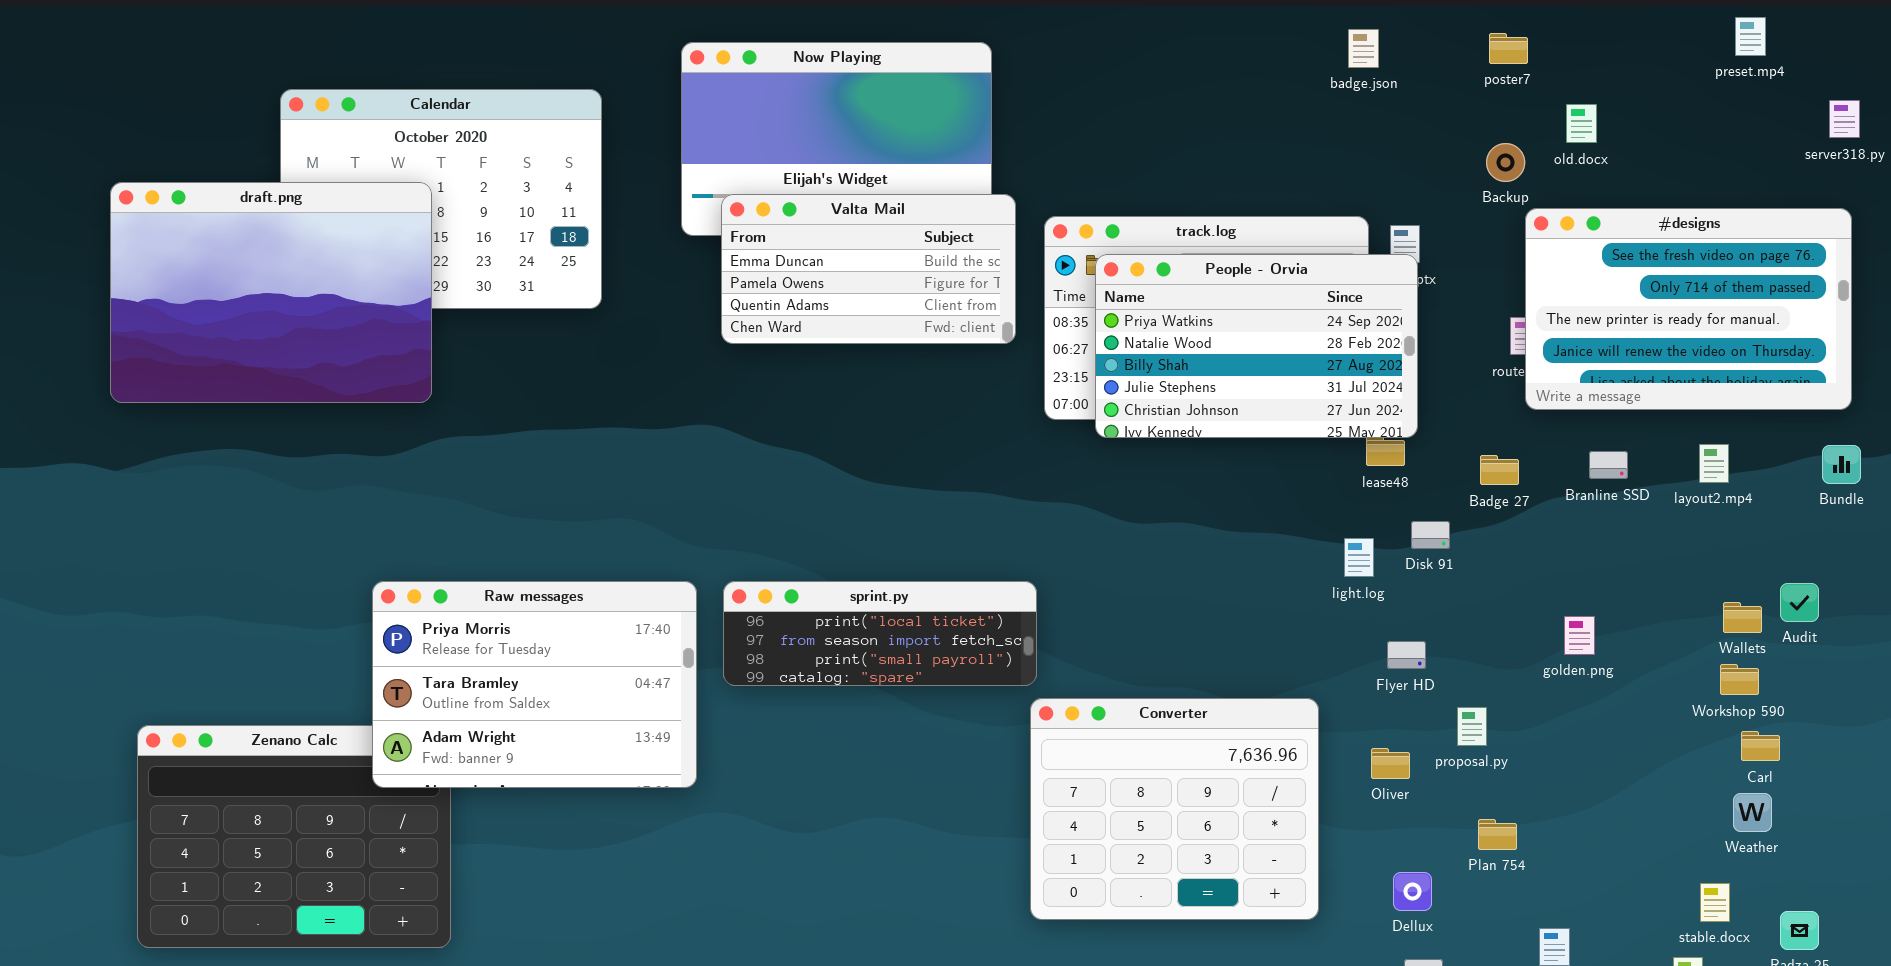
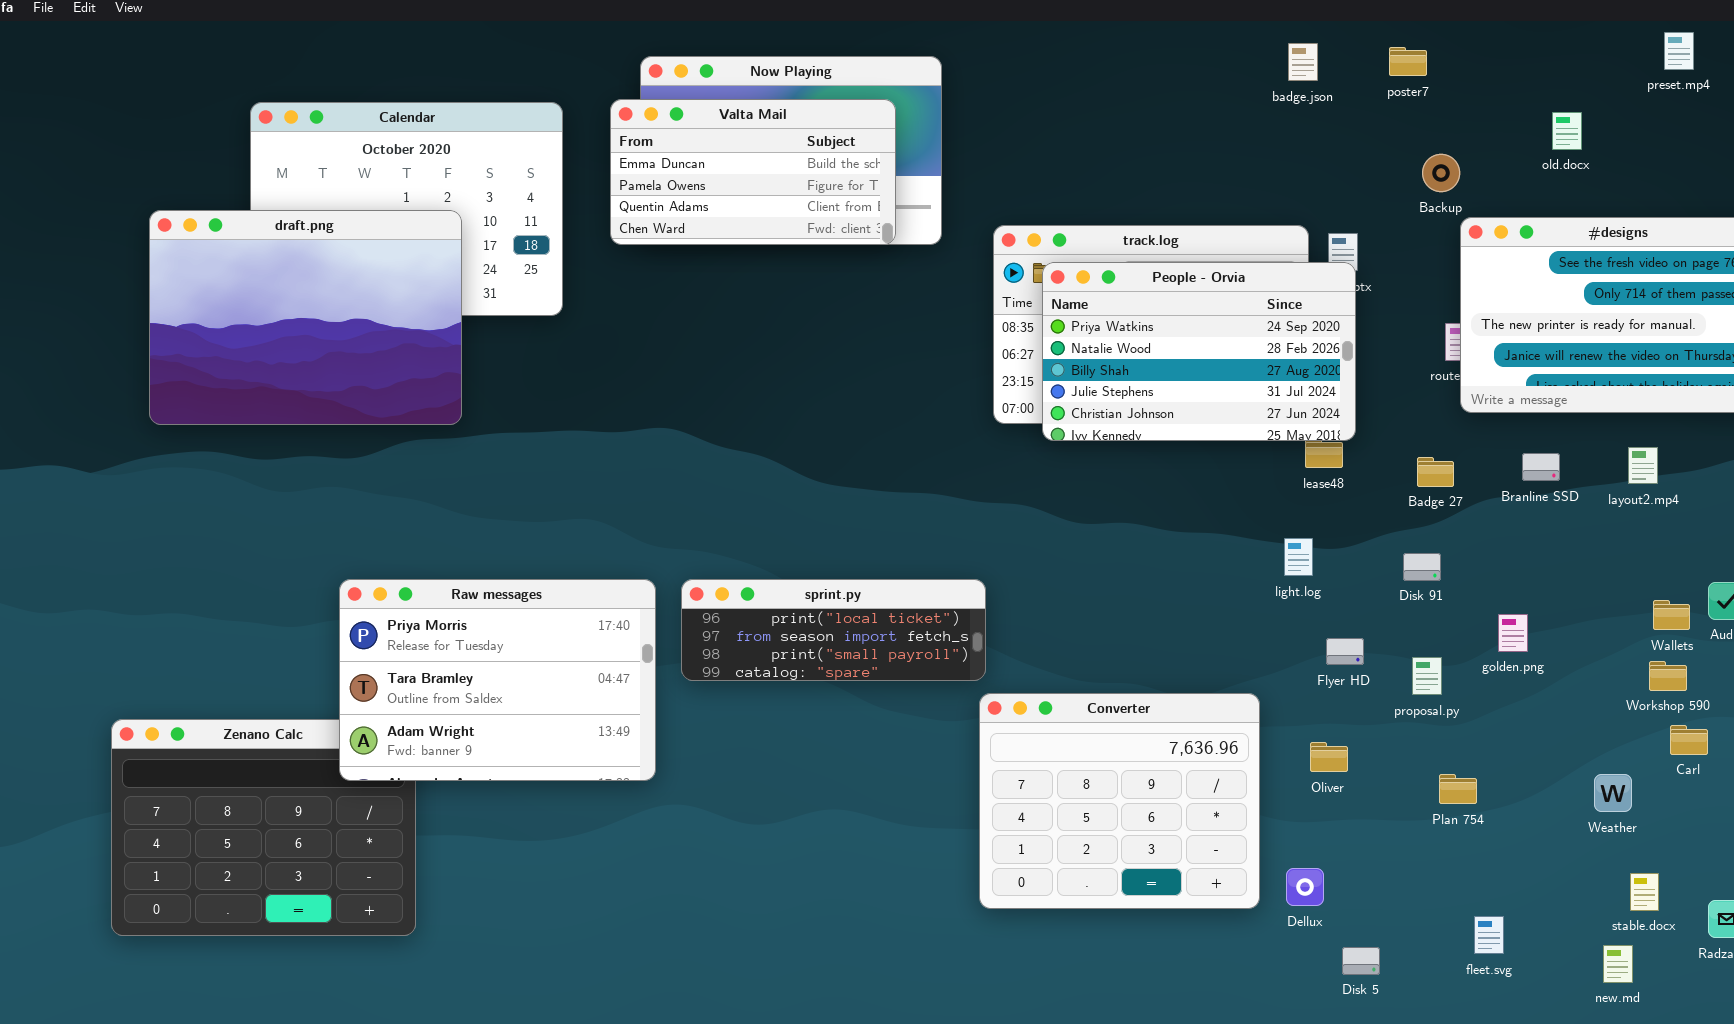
poster7: [1489,33,1528,64] -> [1389,47,1427,76], moved
old.docx: [1566,104,1597,143] -> [1552,112,1582,150], moved
draft.png: [110,182,432,403] -> [149,210,462,425], moved
Valta Mail: [721,194,1016,344] -> [610,99,896,245], moved
Disk 91: [1411,521,1450,549] -> [1403,553,1441,581], moved
proposal.py: [1457,707,1487,746] -> [1412,657,1442,695], moved
Weather: [1733,793,1772,832] -> [1594,774,1632,812], moved
Plan 754: [1478,819,1517,850] -> [1439,774,1477,804], moved
Dellux: [1393,872,1432,911] -> [1286,868,1324,906], moved

